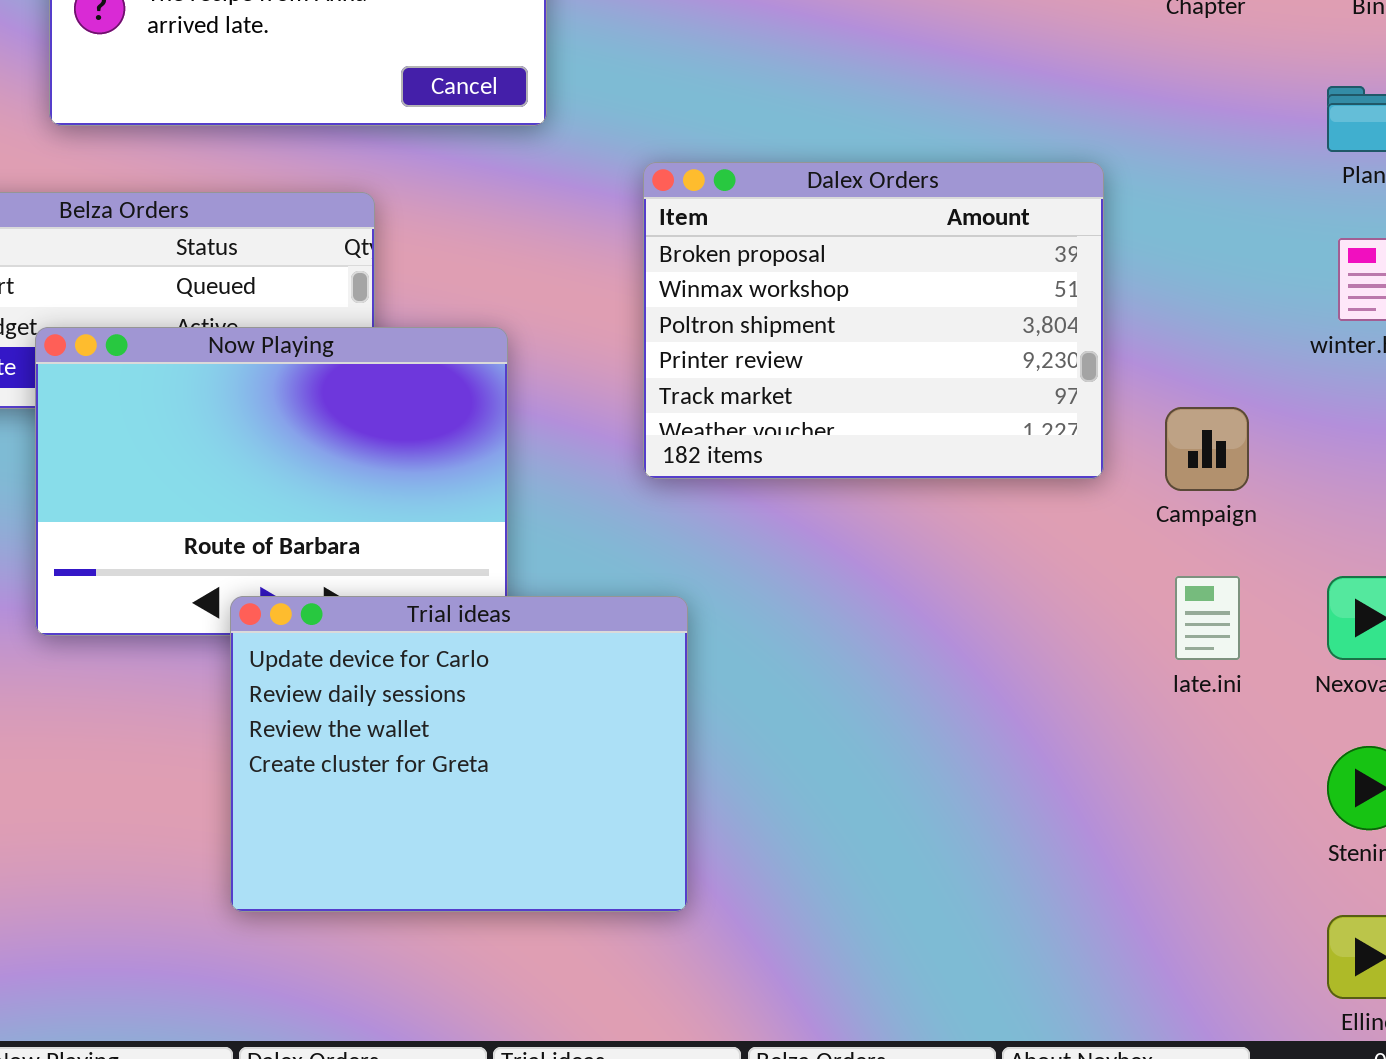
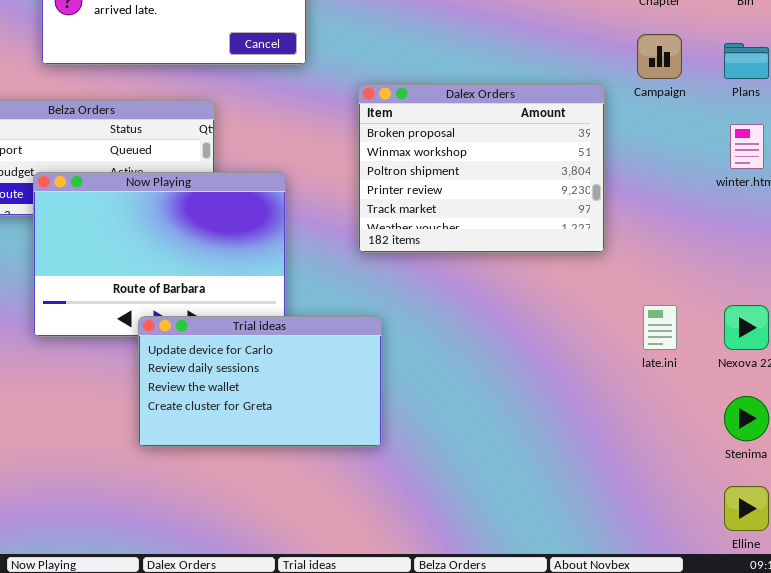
Campaign: [1165,407,1249,491] -> [637,34,682,79], moved
Trial ideas: [230,596,688,912] -> [138,316,382,447], resized

